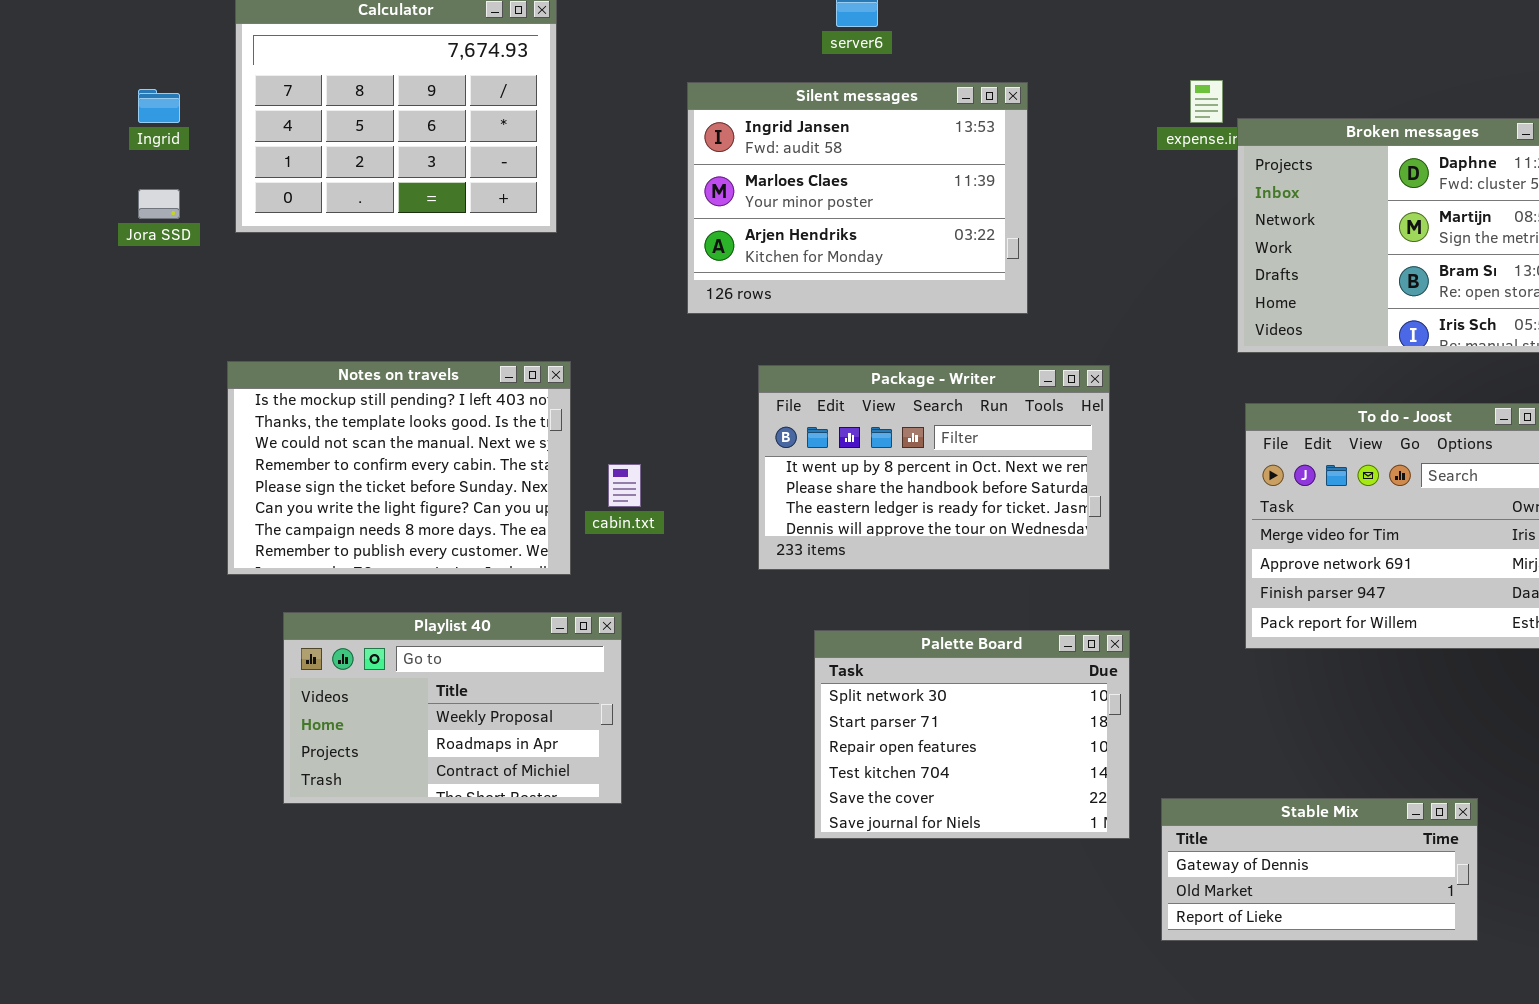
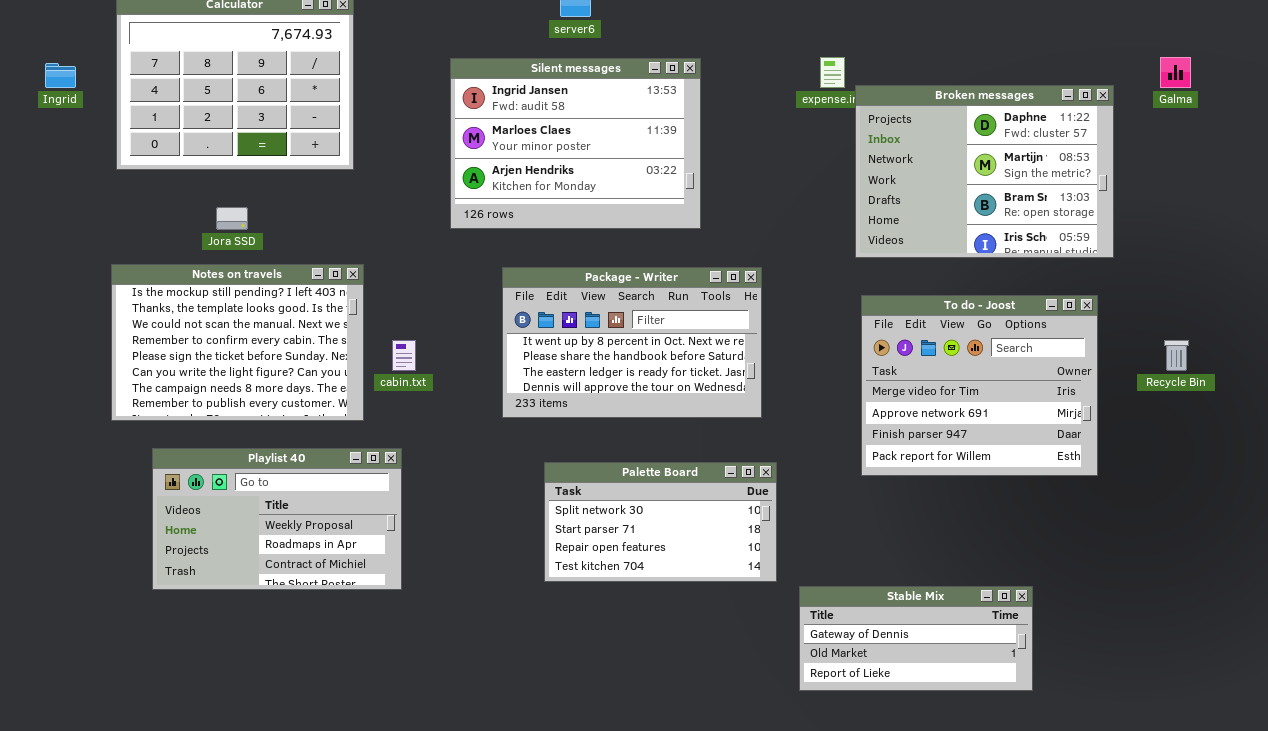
Jora SSD: [138,189,180,219] -> [216,207,248,230], moved
Palette Board: [814,630,1130,839] -> [544,462,777,582], resized

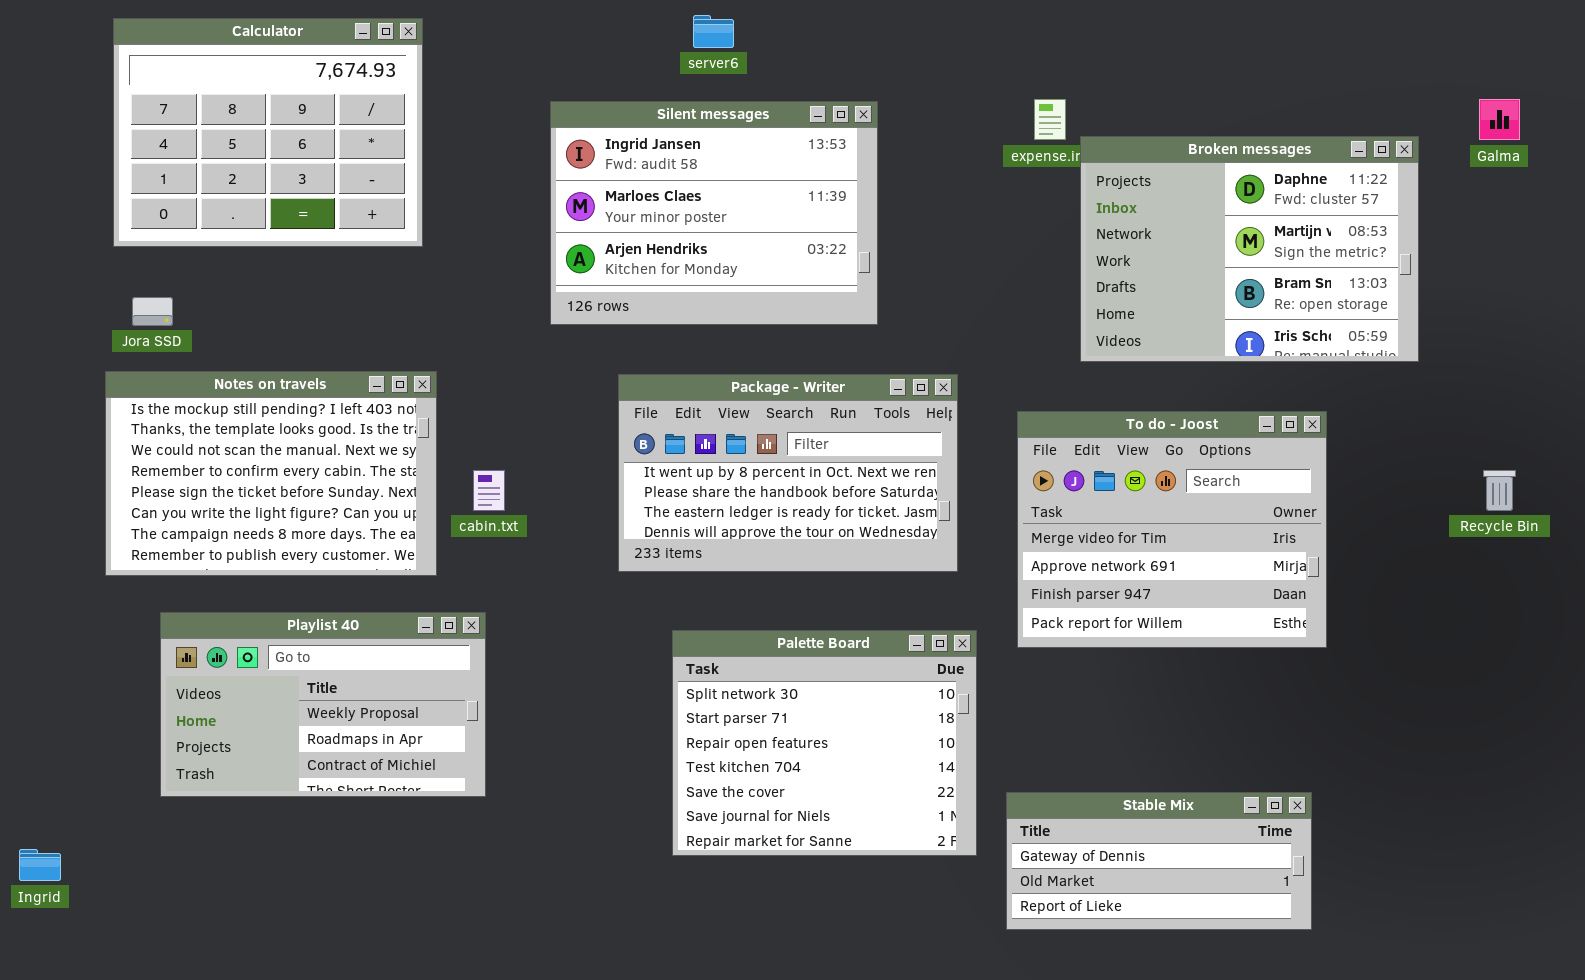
Ingrid: [45,63,76,88] -> [19,849,61,881], moved
Jora SSD: [216,207,248,230] -> [132,297,173,326], moved
To do - Joost: [861,295,1098,476] -> [1017,411,1327,648], moved
Palette Board: [544,462,777,582] -> [672,630,977,856], resized

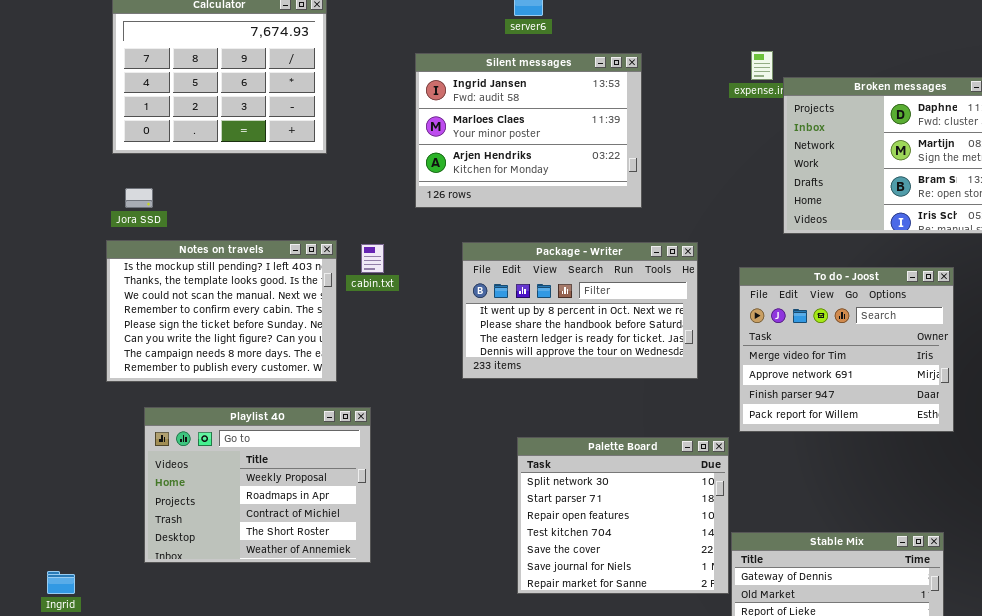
cabin.txt: [473,470,505,511] -> [361,244,384,273], moved
Playlist 40: [160,612,486,797] -> [144,407,371,563], resized
Palette Board: [672,630,977,856] -> [517,437,729,594], moved

